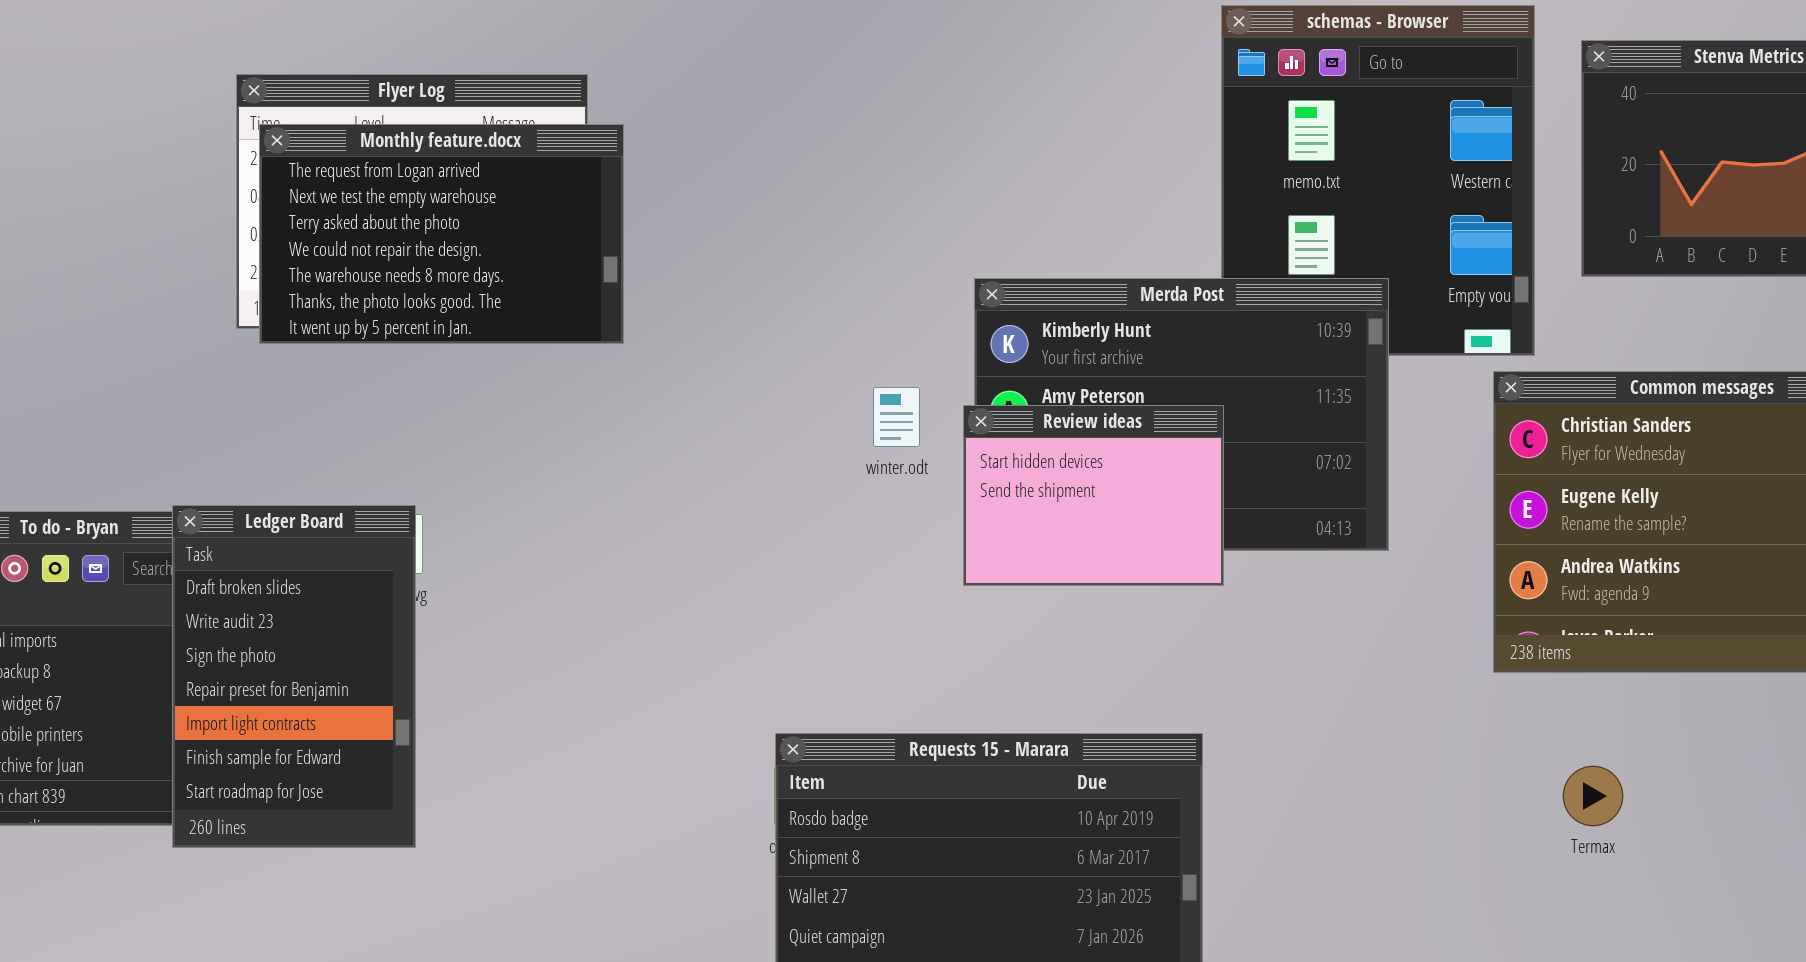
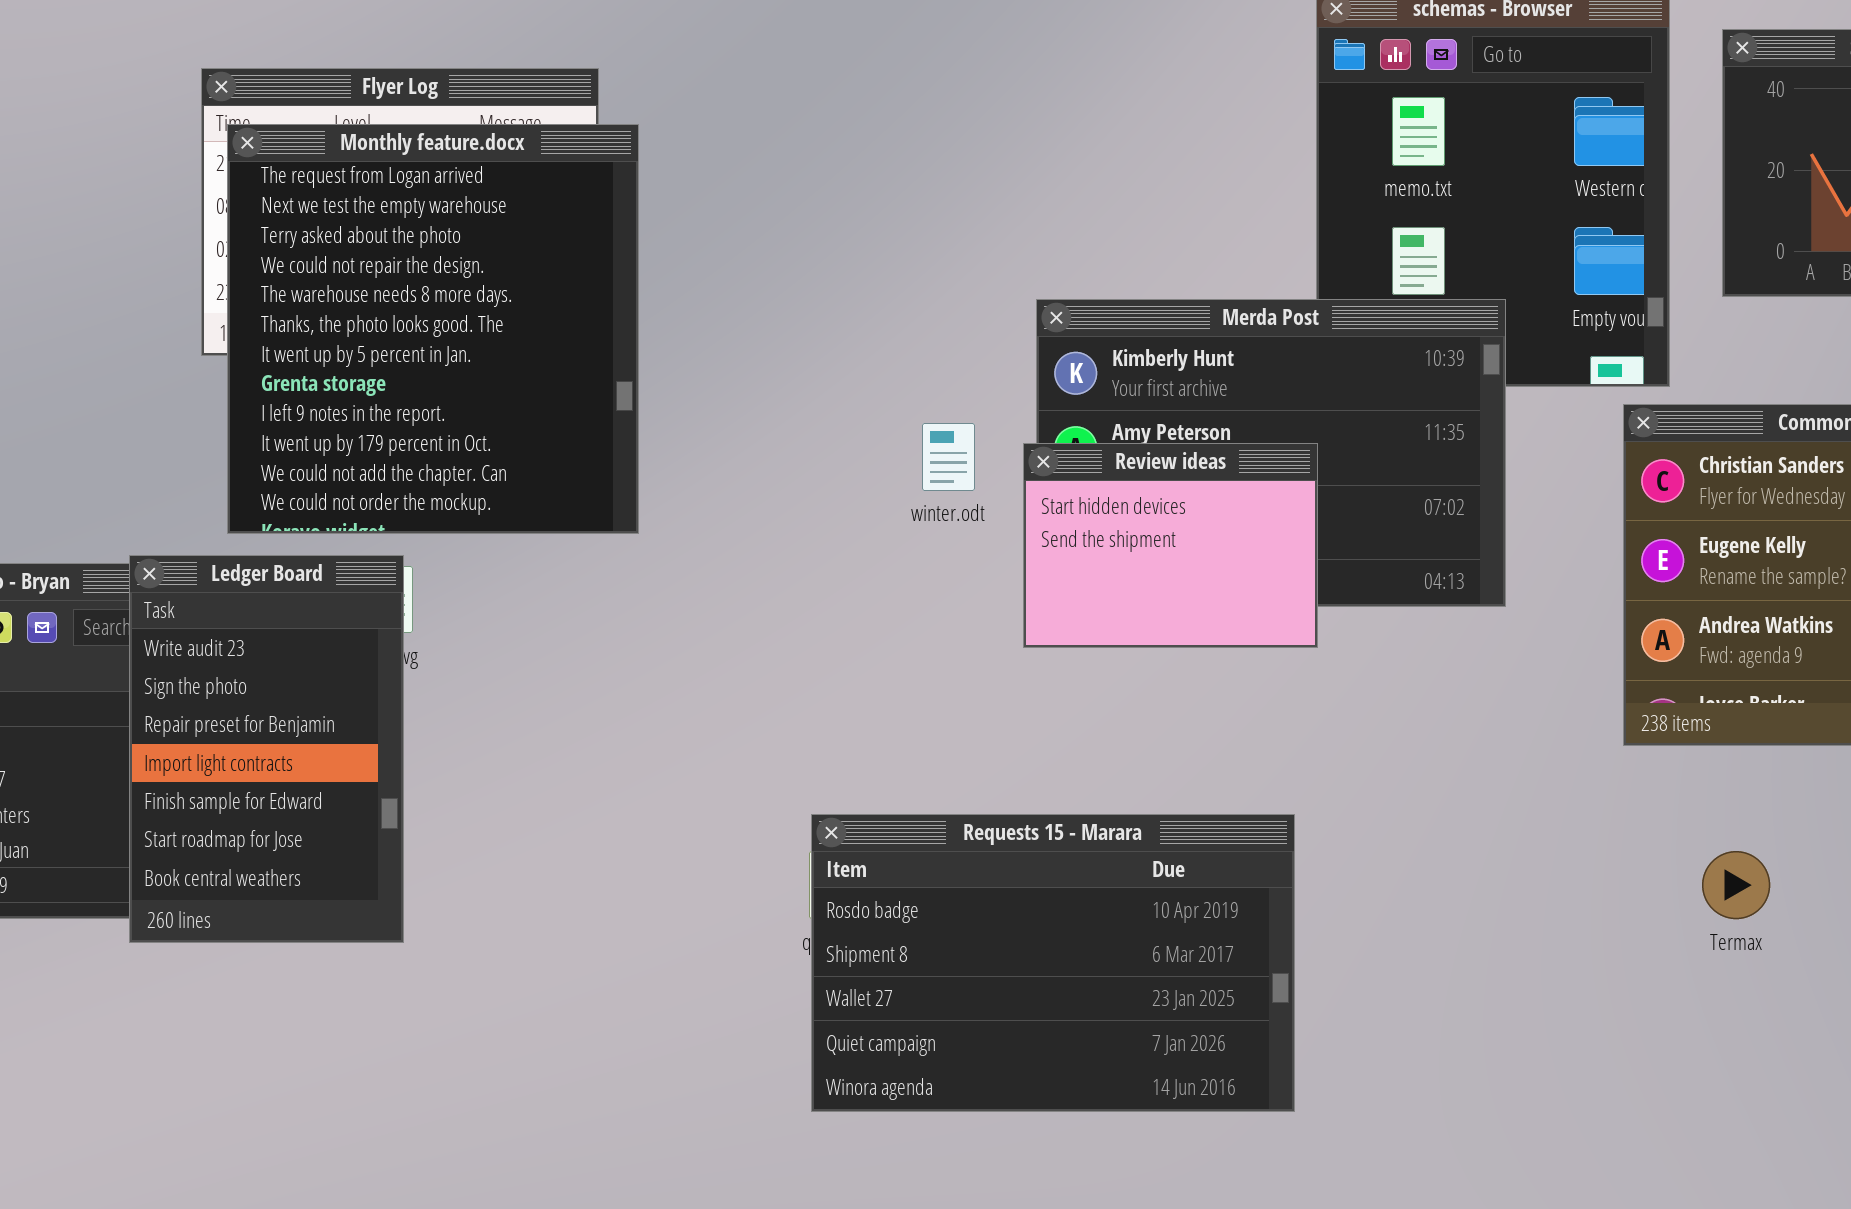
Monthly feature.docx: [259,124,624,344] -> [227,124,639,534], resized
Ledger Board: [172,505,416,848] -> [129,555,404,943], scrolled down 1 row

